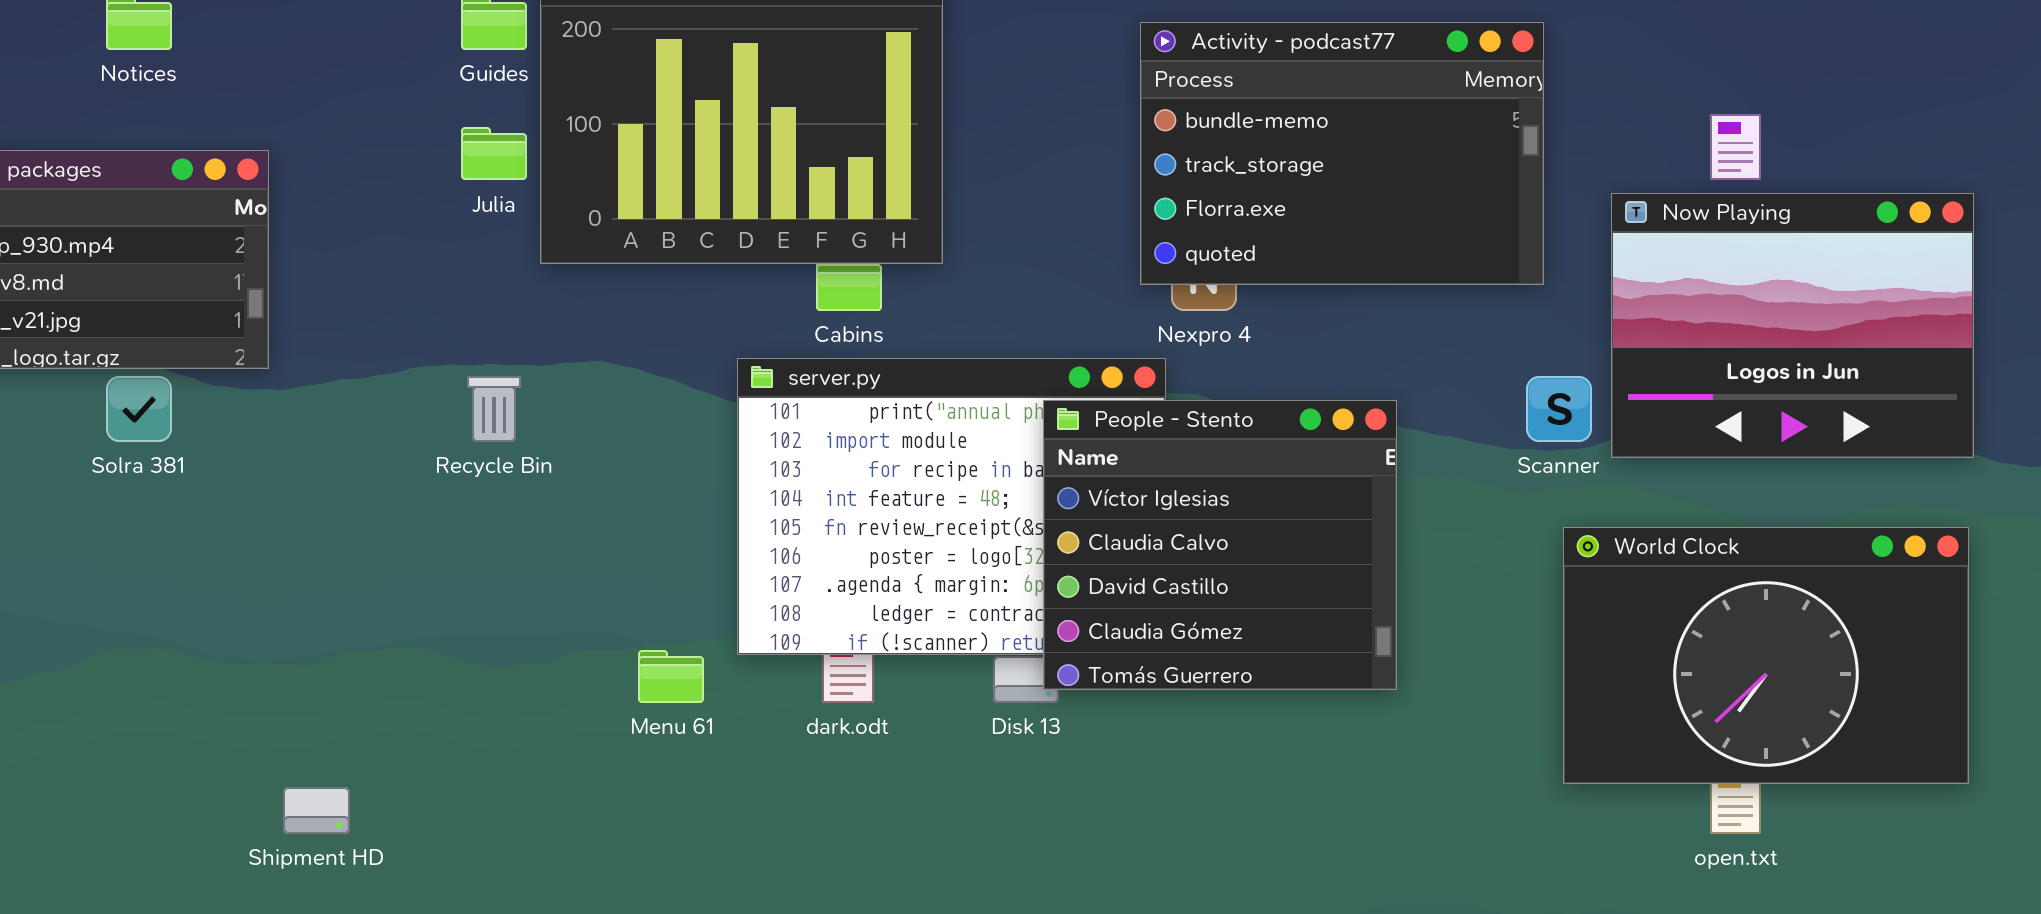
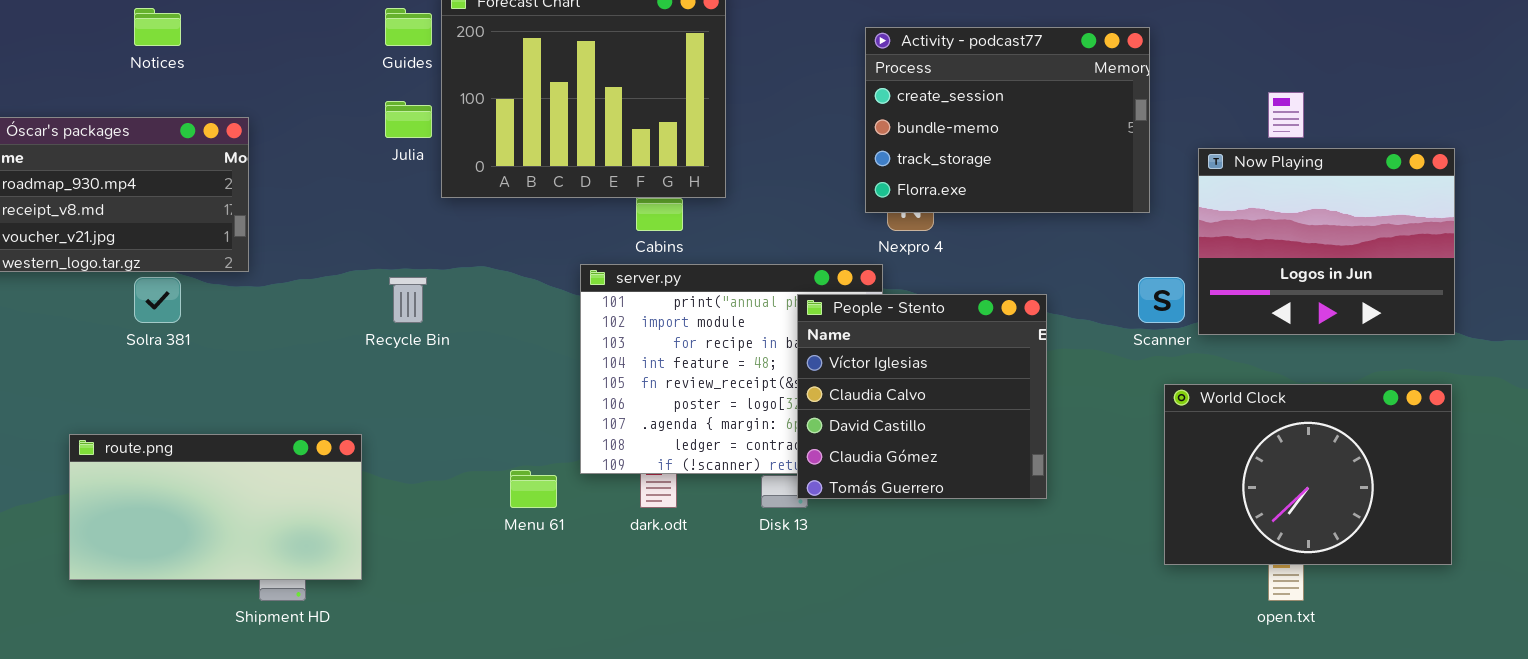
Activity - podcast77: [1140,22,1544,285] -> [865,27,1150,213], scrolled up 1 row
route.png: none -> [69,434,362,580], opened

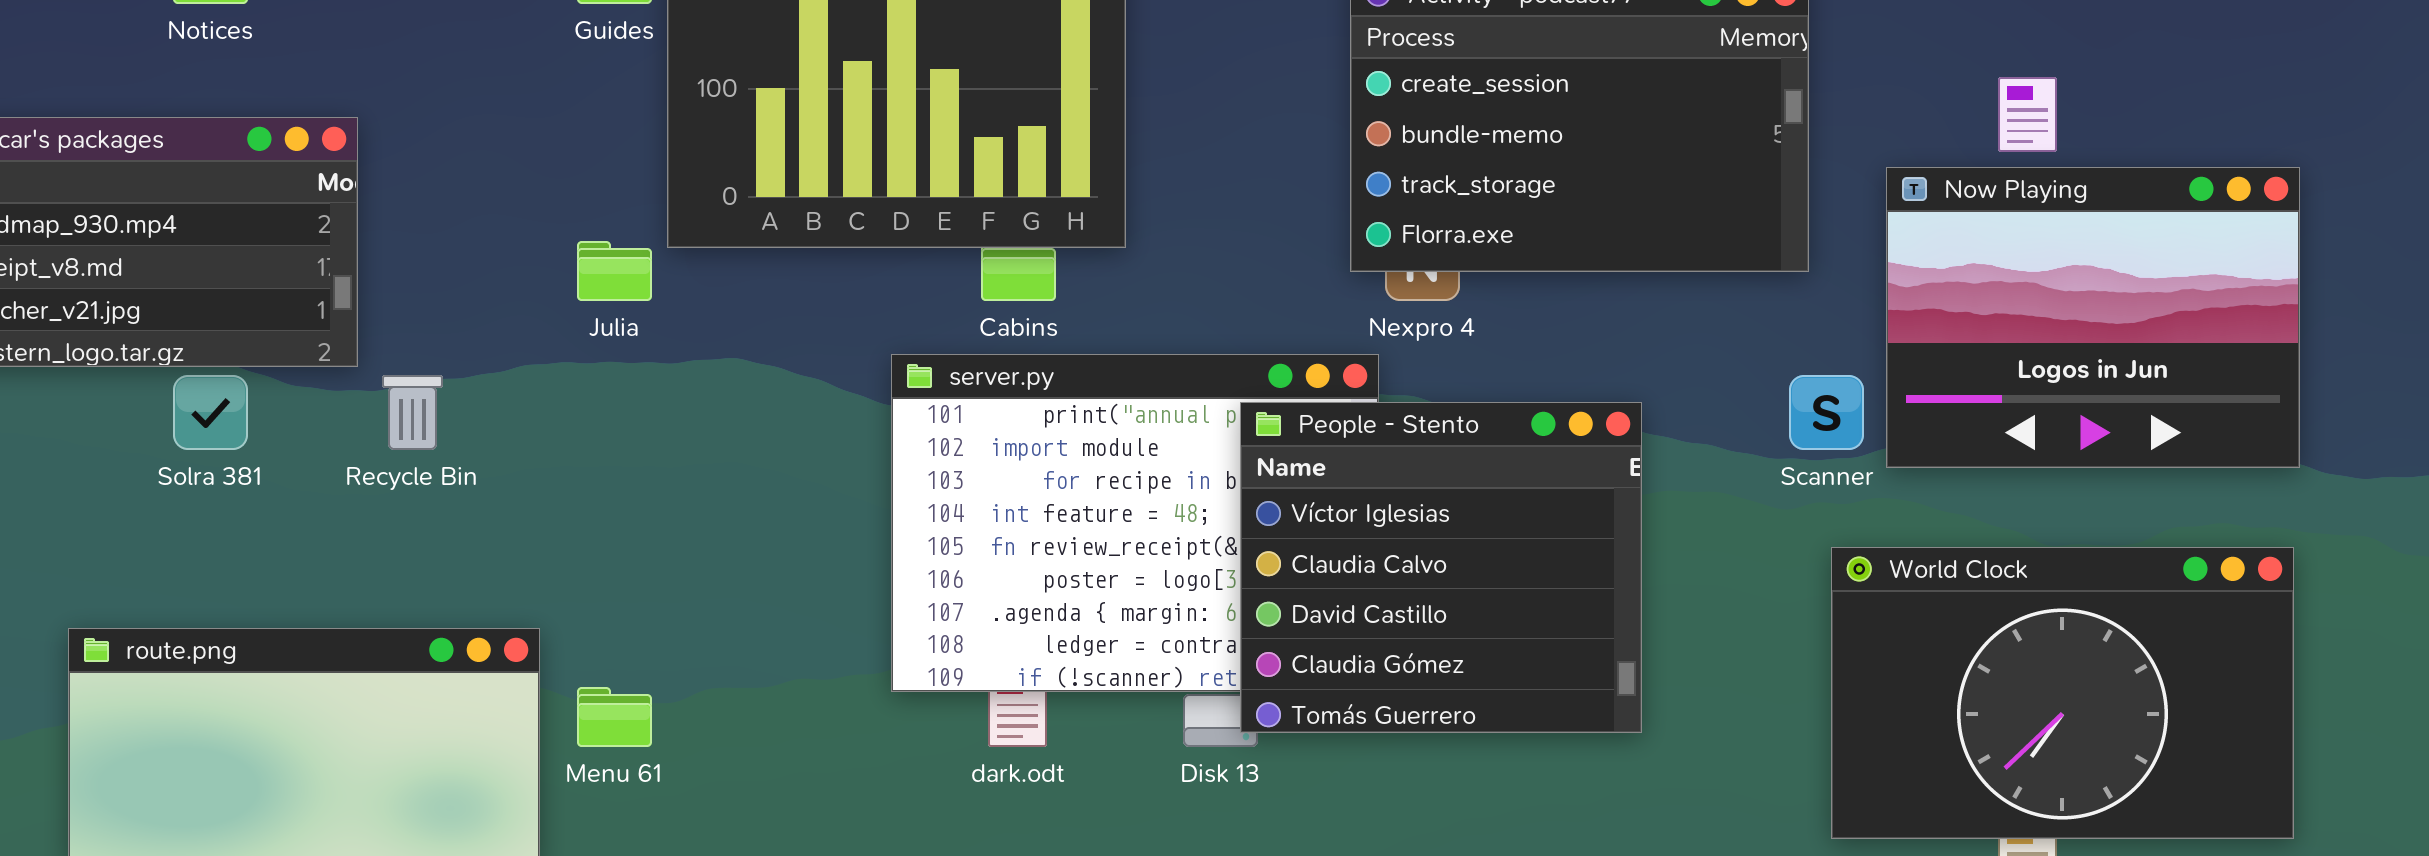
Julia: [385,101,432,138] -> [577,241,652,301], moved
Recycle Bin: [389,277,427,323] -> [382,375,443,450], moved
Menu 61: [510,470,557,508] -> [577,687,652,747], moved

